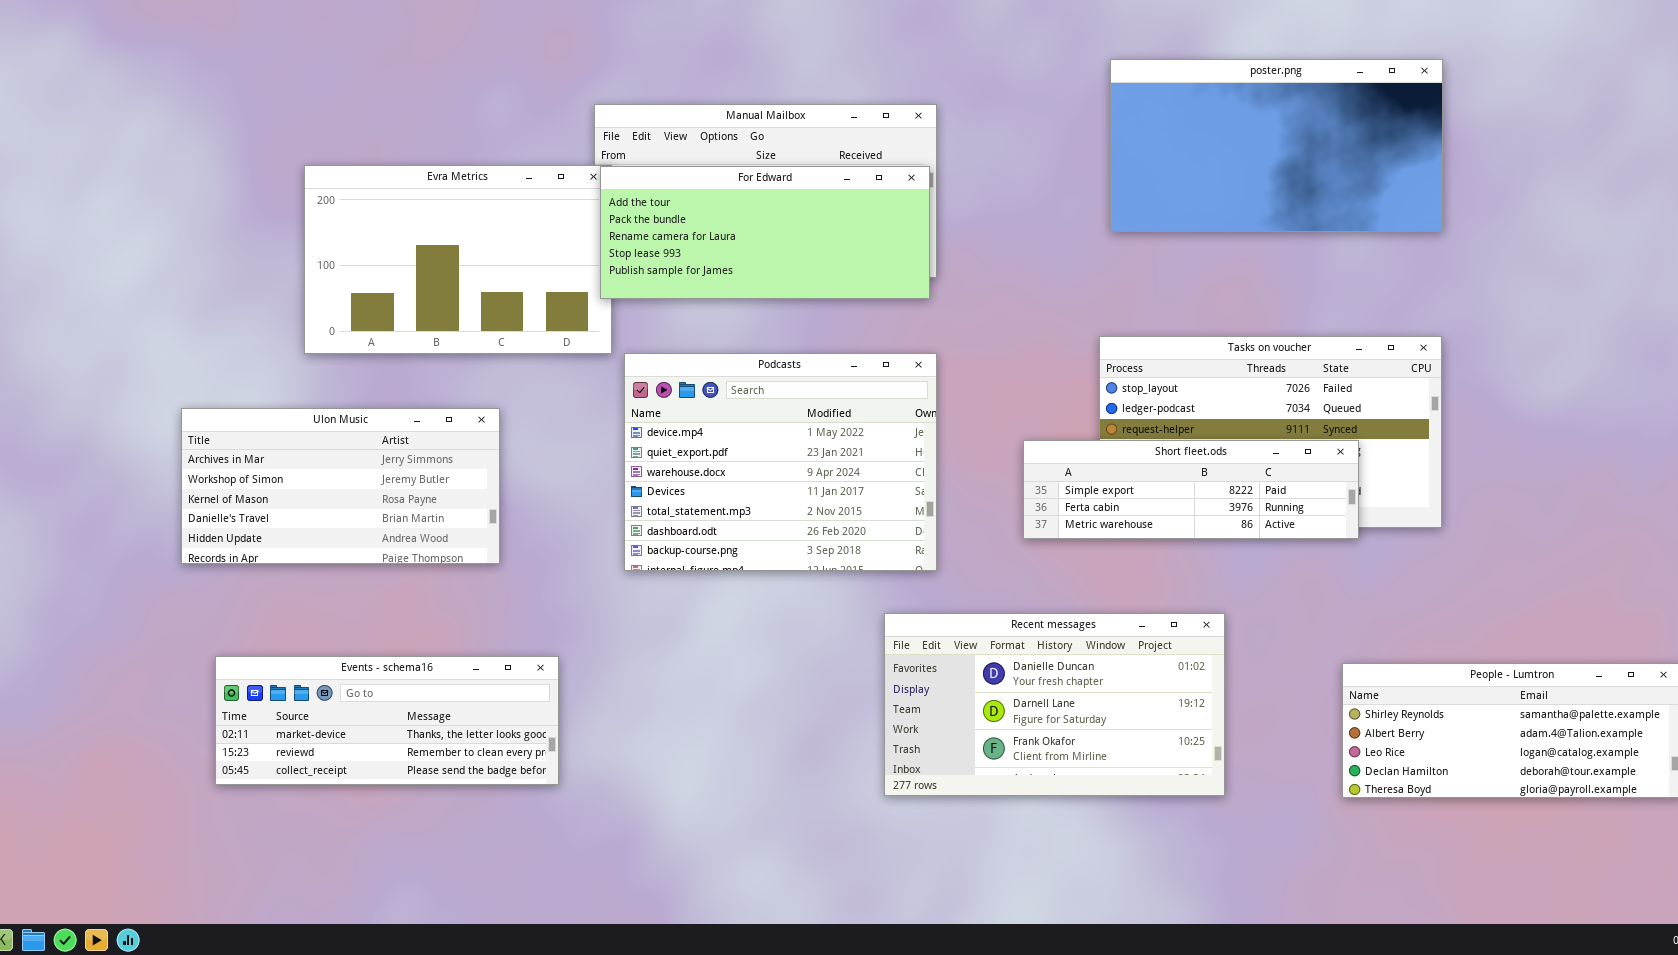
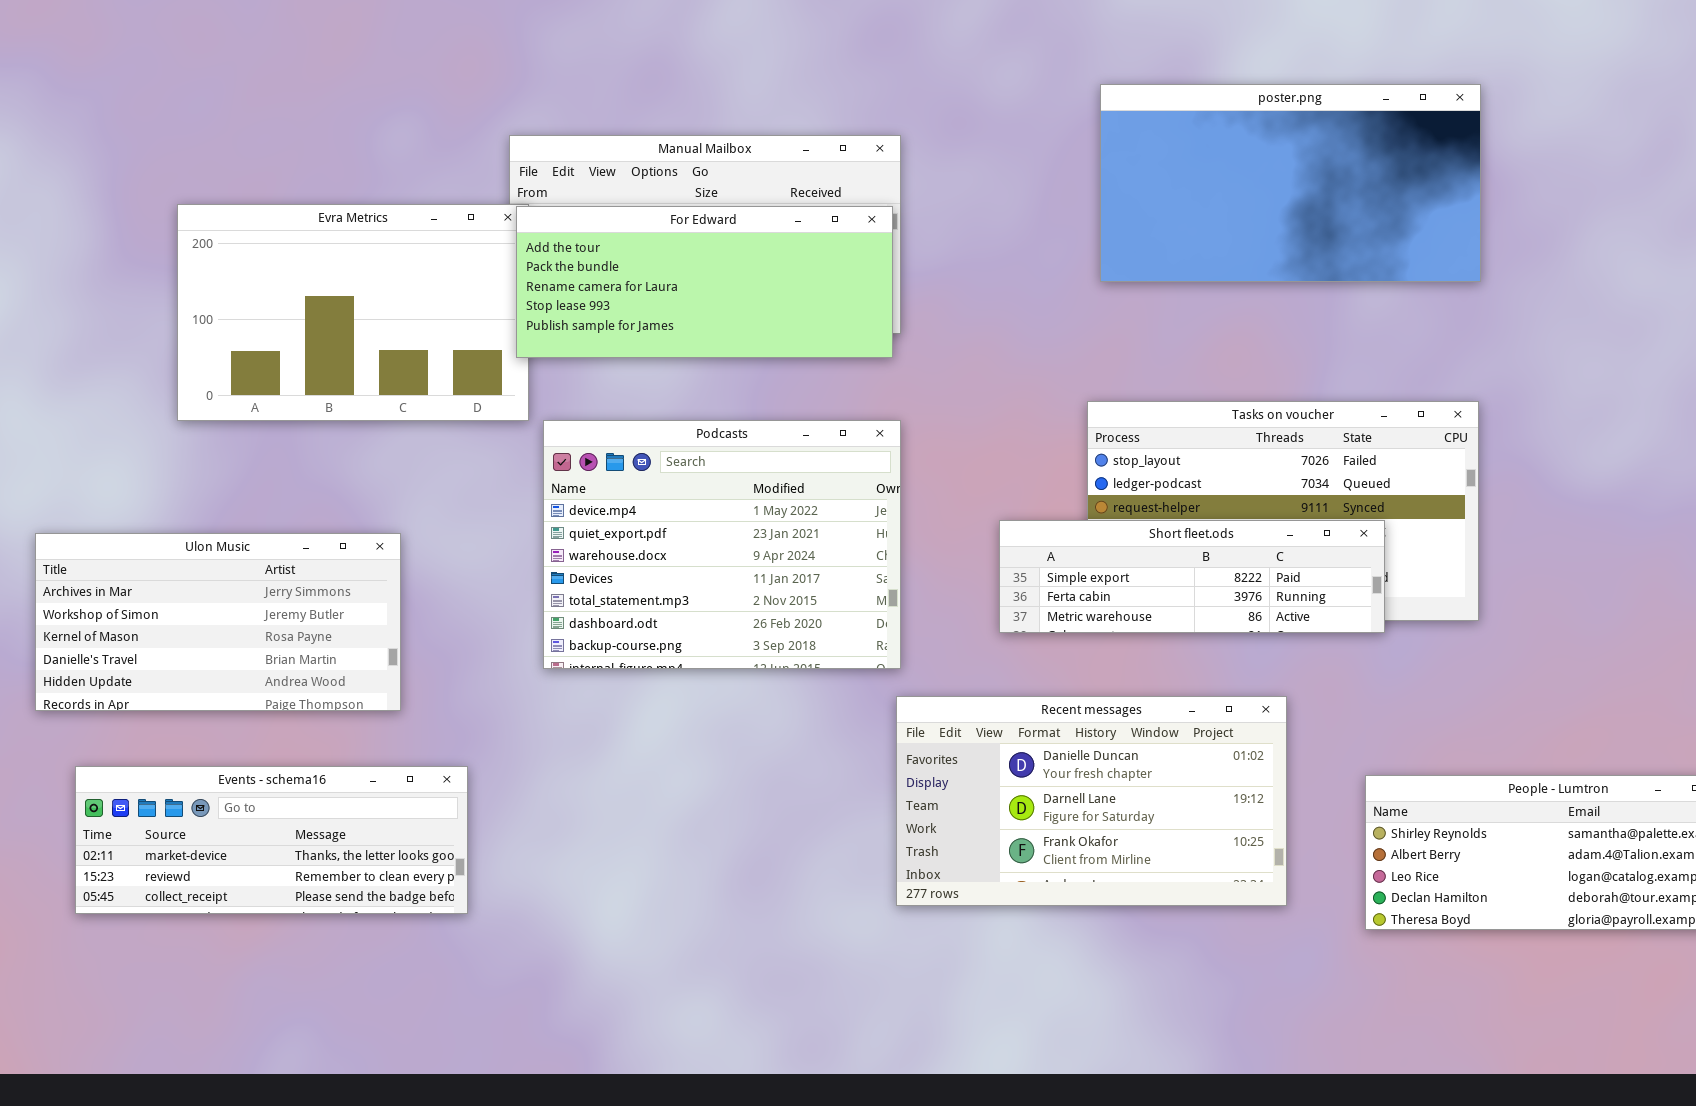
Ulon Music: [181,408,500,564] -> [35,533,401,711], moved
Recent messages: [884,613,1225,796] -> [896,696,1287,906], moved

